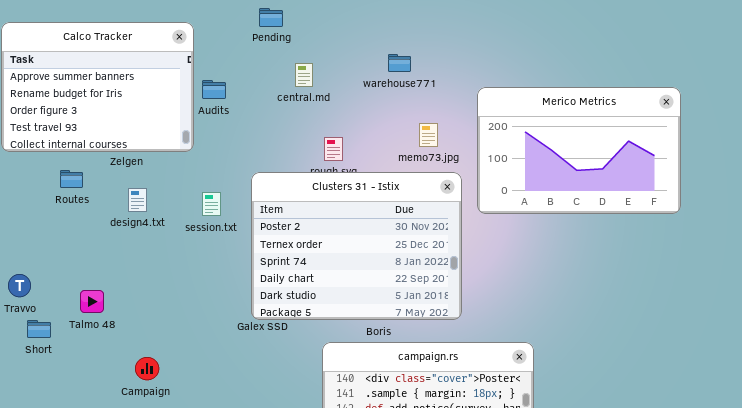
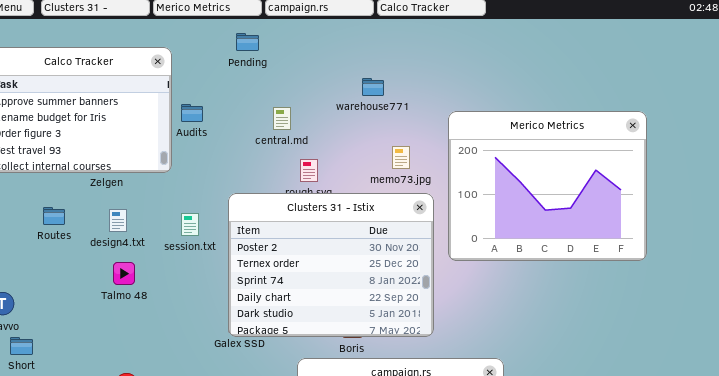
central.md: [295,63,313,87] -> [273,107,291,130], moved
Merico Metrics: [477,87,681,214] -> [448,111,647,261], resized
Routes: [60,170,83,188] -> [43,207,65,225], moved
Talmo 48: [80,290,104,313] -> [113,262,135,285], moved

